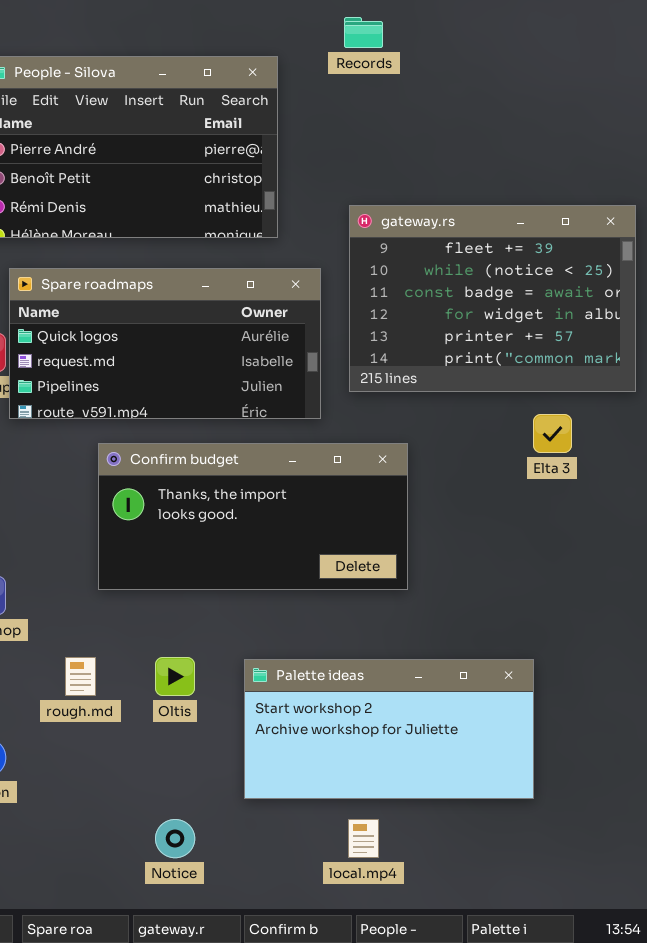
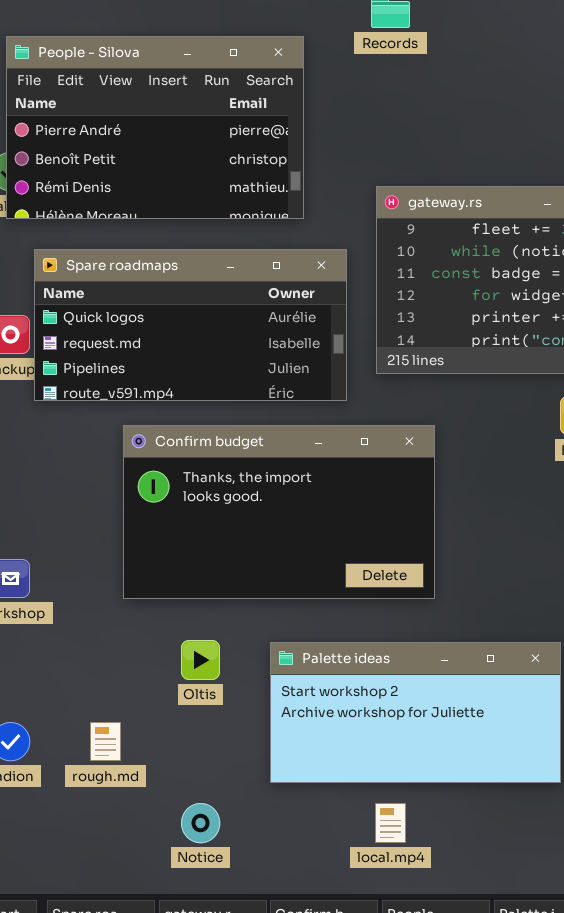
Confirm budget: [98,443,408,590] -> [123,425,435,599], resized
rough.md: [65,657,96,696] -> [90,722,121,761], moved

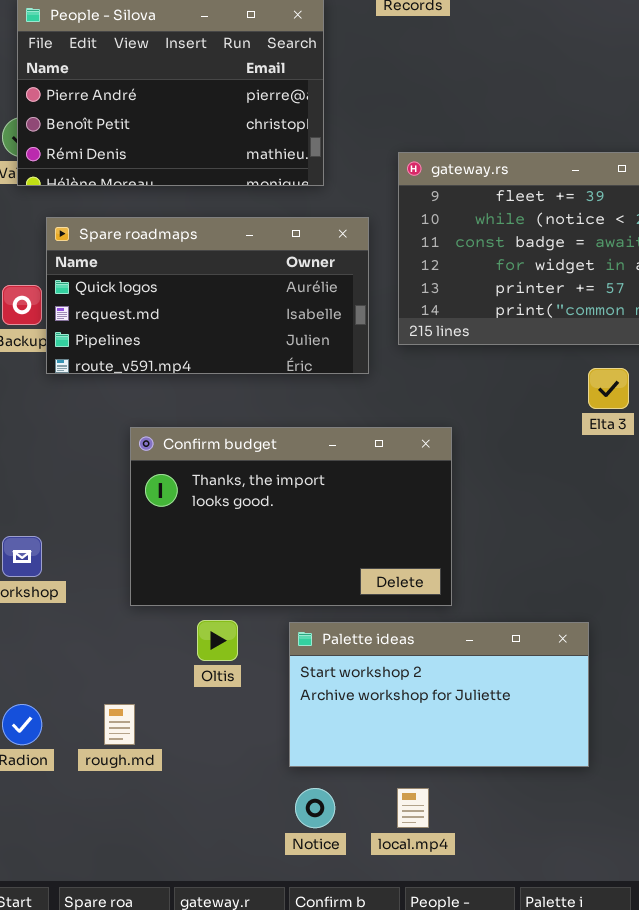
Confirm budget: [123,425,435,599] -> [130,427,452,606], moved
Notice: [181,803,220,843] -> [295,788,335,828], moved

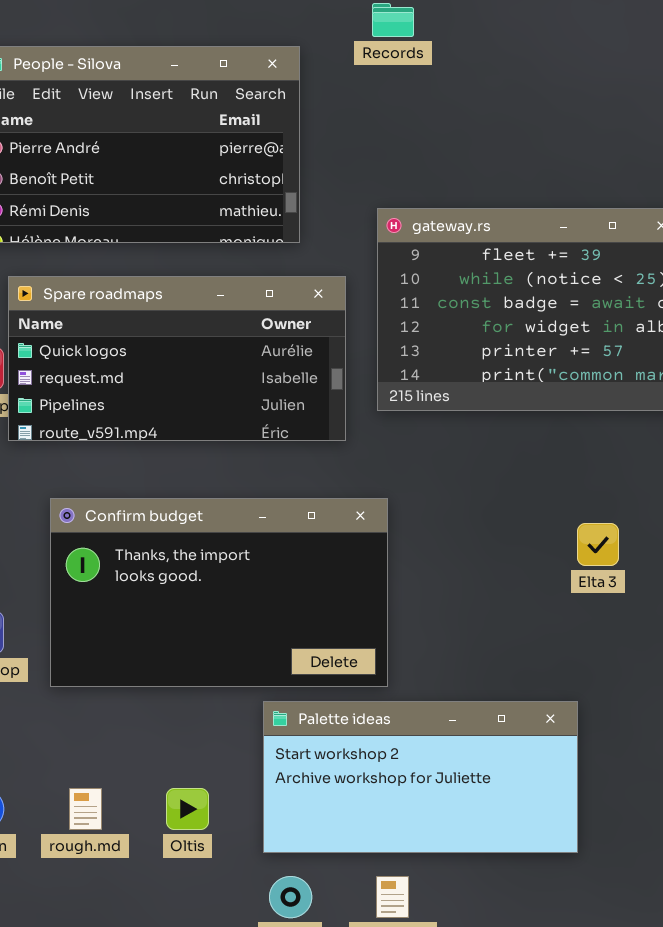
Elta 3: [588,368,629,409] -> [577,523,619,566], moved
Confirm budget: [130,427,452,606] -> [50,498,388,687], moved
Oltis: [197,620,238,661] -> [166,788,209,830], moved

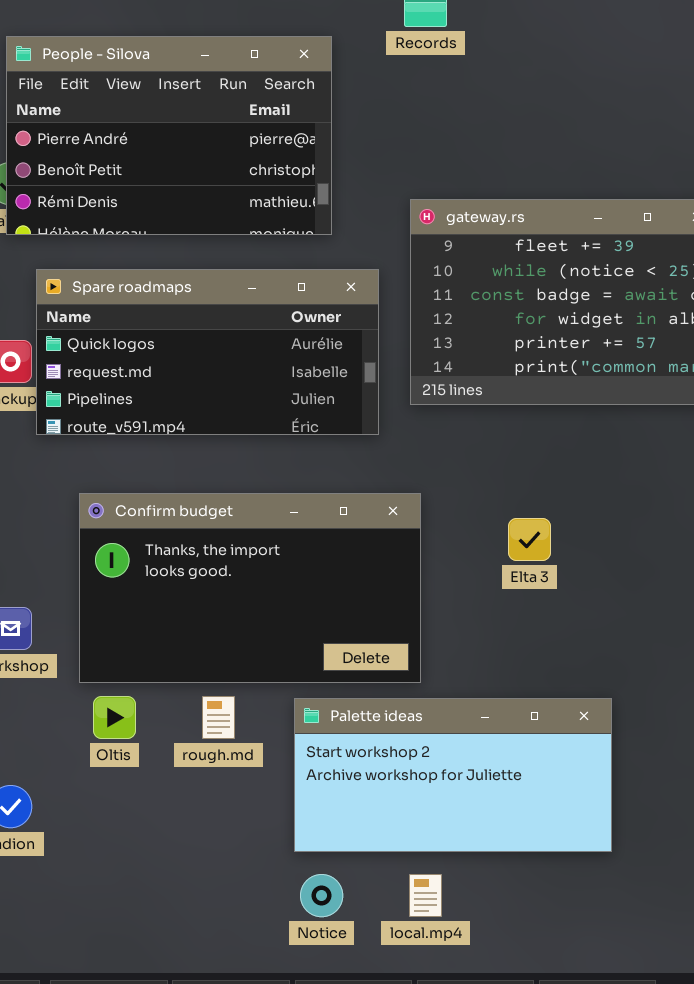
Elta 3: [577,523,619,566] -> [508,518,551,561], moved
rough.md: [69,788,102,830] -> [202,696,235,739], moved
Oltis: [166,788,209,830] -> [93,696,136,739], moved

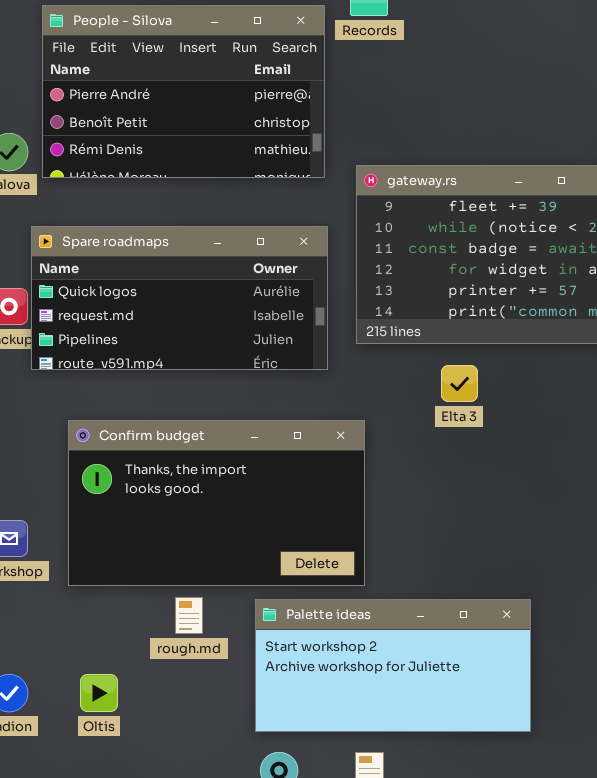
People - Silova: [6,36,332,235] -> [42,5,325,178], moved
Elta 3: [508,518,551,561] -> [441,365,478,402], moved
Oltis: [93,696,136,739] -> [80,674,118,712], moved

